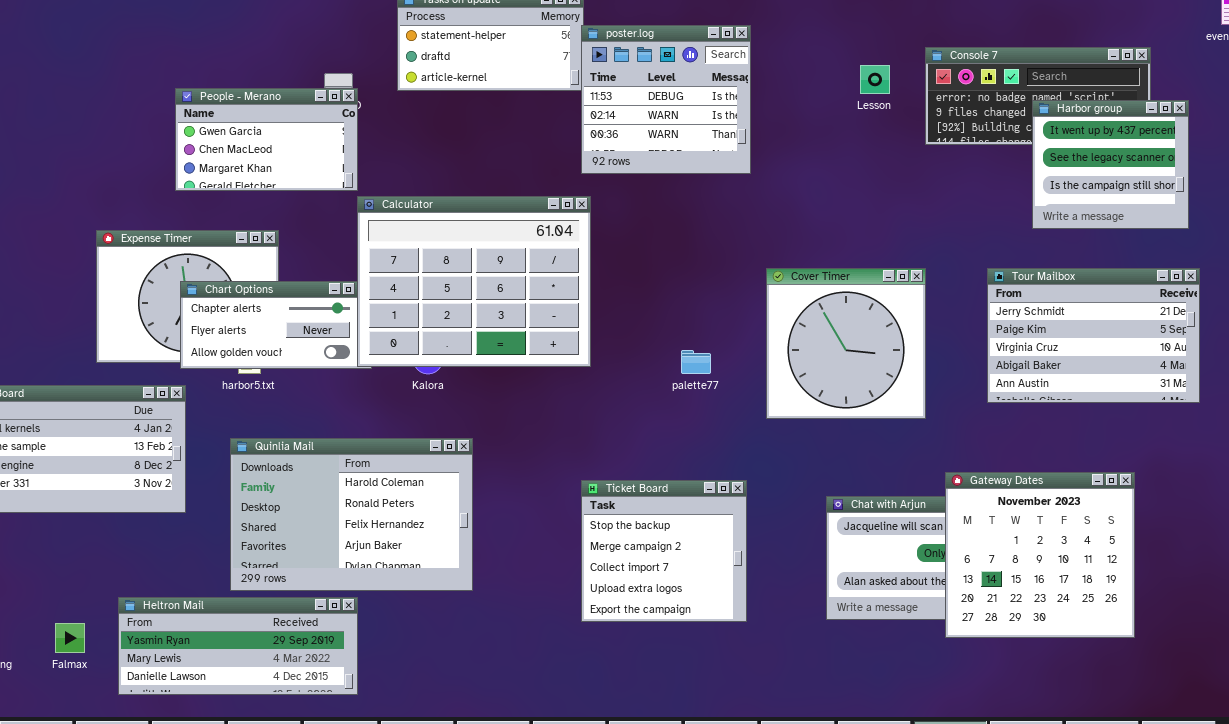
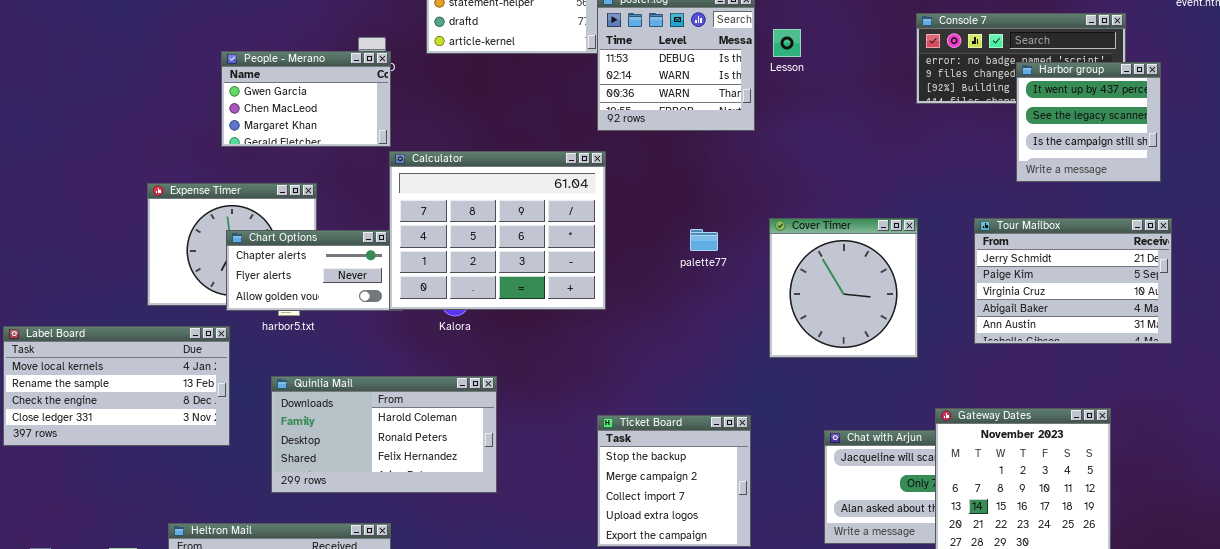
Lesson: [860,65,890,94] -> [773,29,801,57], moved
palette77: [681,350,711,374] -> [690,229,718,251], moved
Quinlia Mail: [230,438,473,591] -> [271,376,497,493], resized

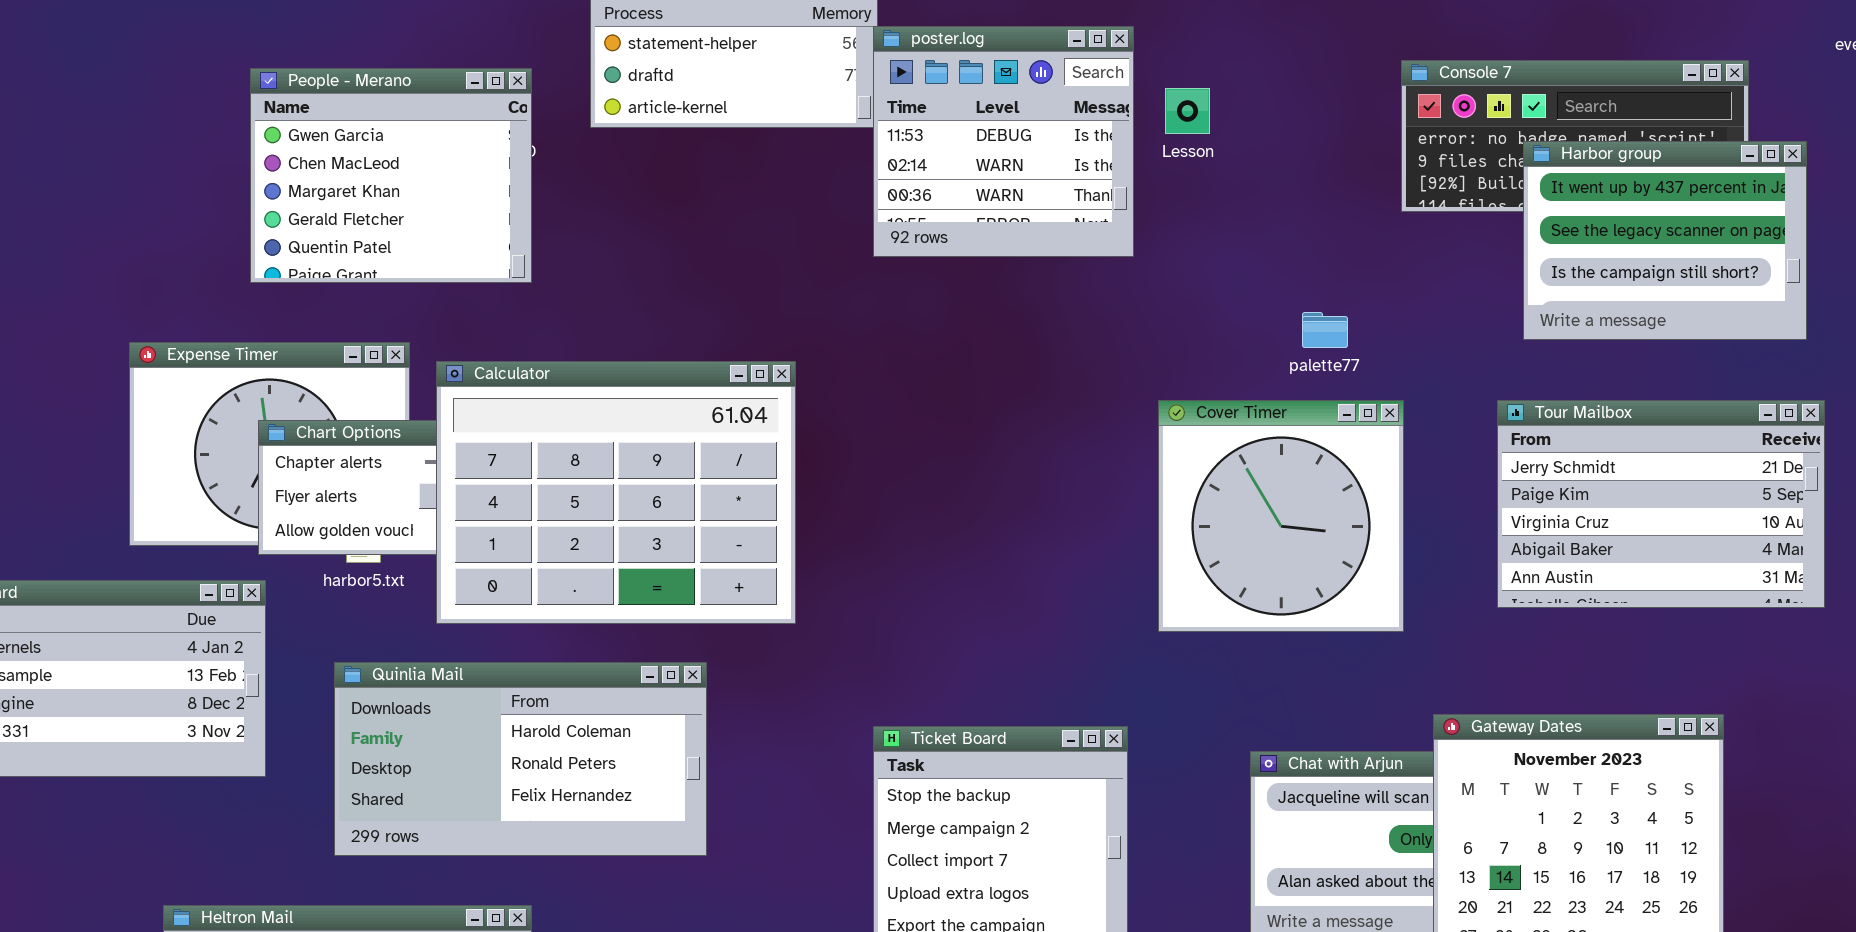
People - Merano: [221,51,391,147] -> [250,68,532,283], resized
Harbor group: [1016,62,1161,182] -> [1523,141,1807,340], resized
Calculator: [389,151,606,310] -> [436,361,796,624], moved
palette77: [690,229,718,251] -> [1302,312,1348,348], moved

